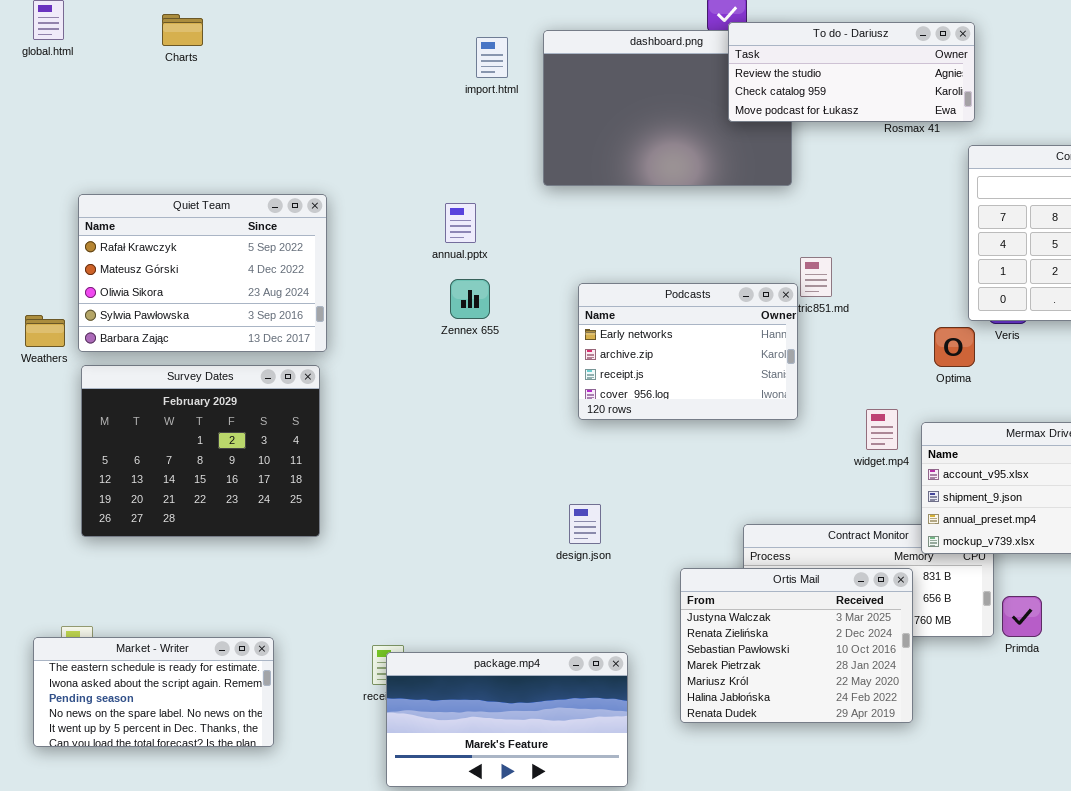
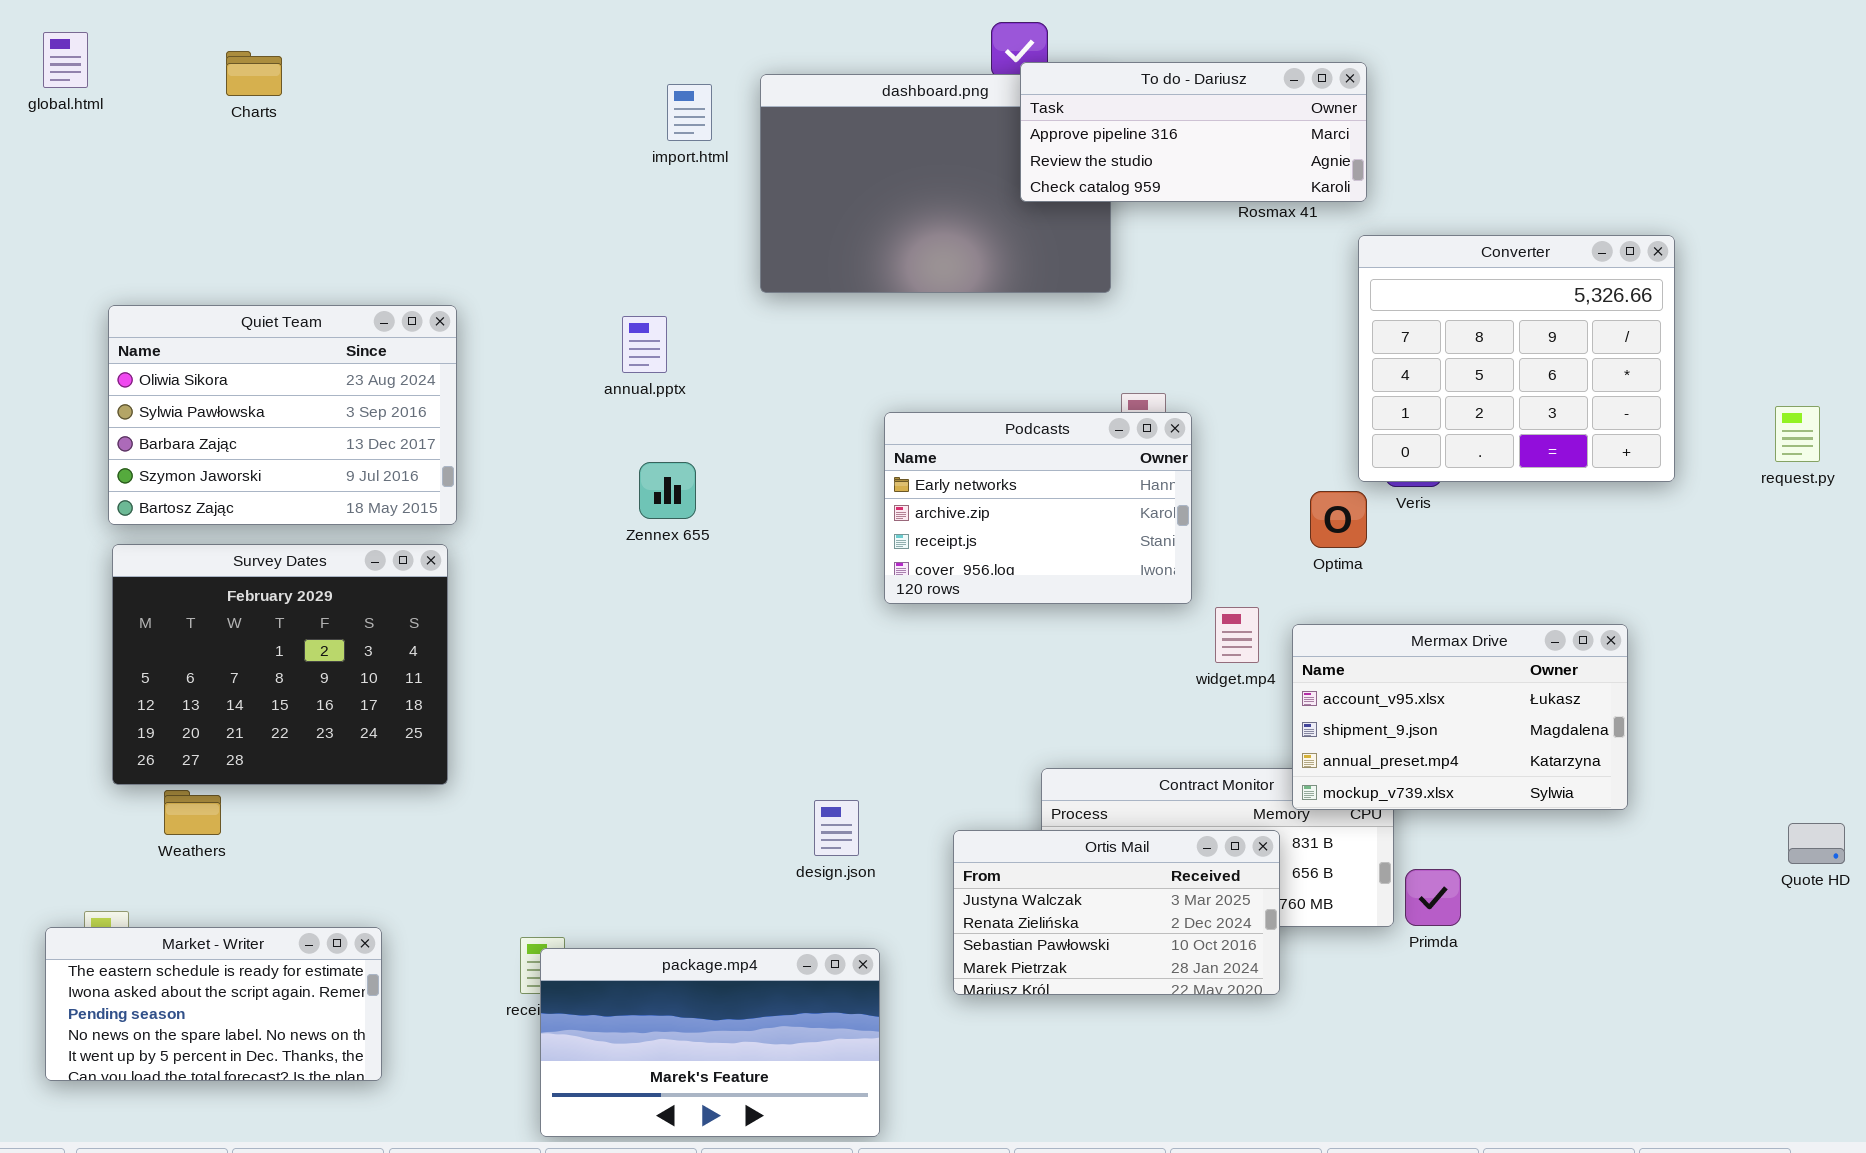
To do - Dariusz: [728,22,975,122] -> [1020,62,1367,202], scrolled up 1 row
Quiet Team: [78,194,327,352] -> [108,305,457,525], scrolled down 2 rows
Zennex 655: [450,279,490,319] -> [639,462,696,519], moved
Podcasts: [578,283,798,420] -> [884,412,1192,604], moved
Weathers: [25,315,65,347] -> [164,790,221,835], moved
design.json: [569,504,601,544] -> [814,800,859,856], moved
Ortis Mail: [680,568,913,723] -> [953,830,1280,995], resized

